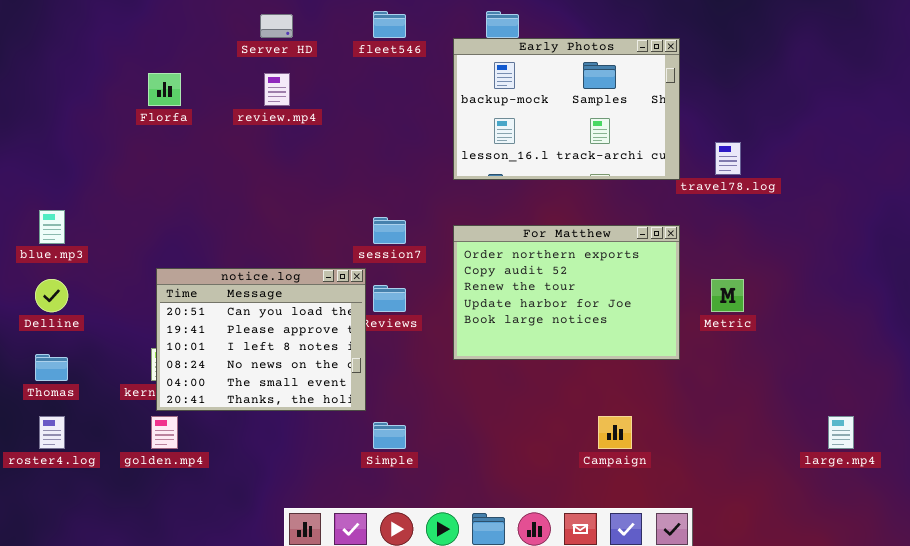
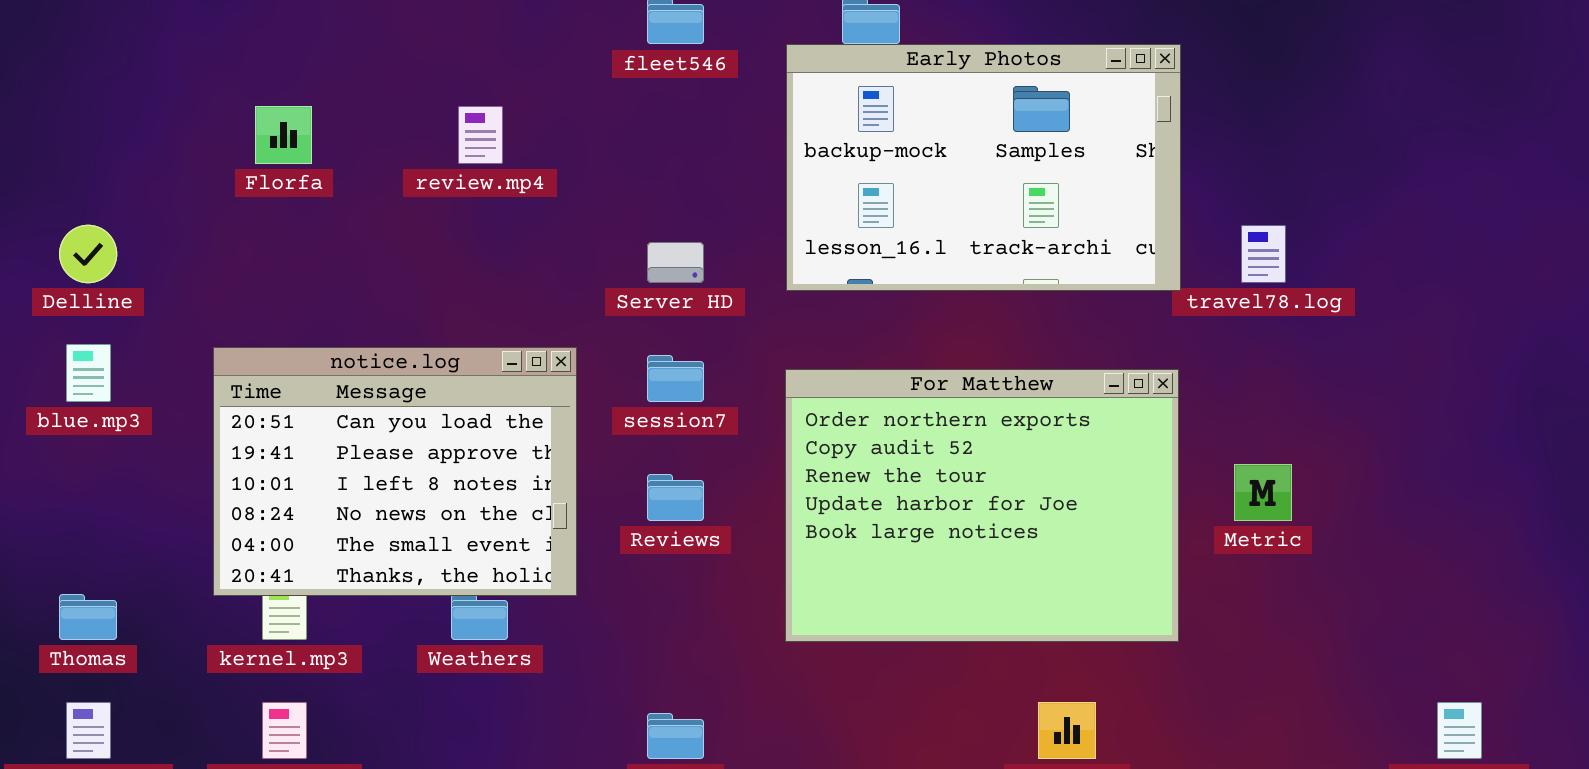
Server HD: [260,14,293,38] -> [647,242,704,283], moved
For Matthew: [453,225,680,360] -> [785,369,1179,642], resized
notice.log: [156,268,366,411] -> [213,347,577,596], moved
Delline: [35,279,68,312] -> [59,225,117,283], moved

